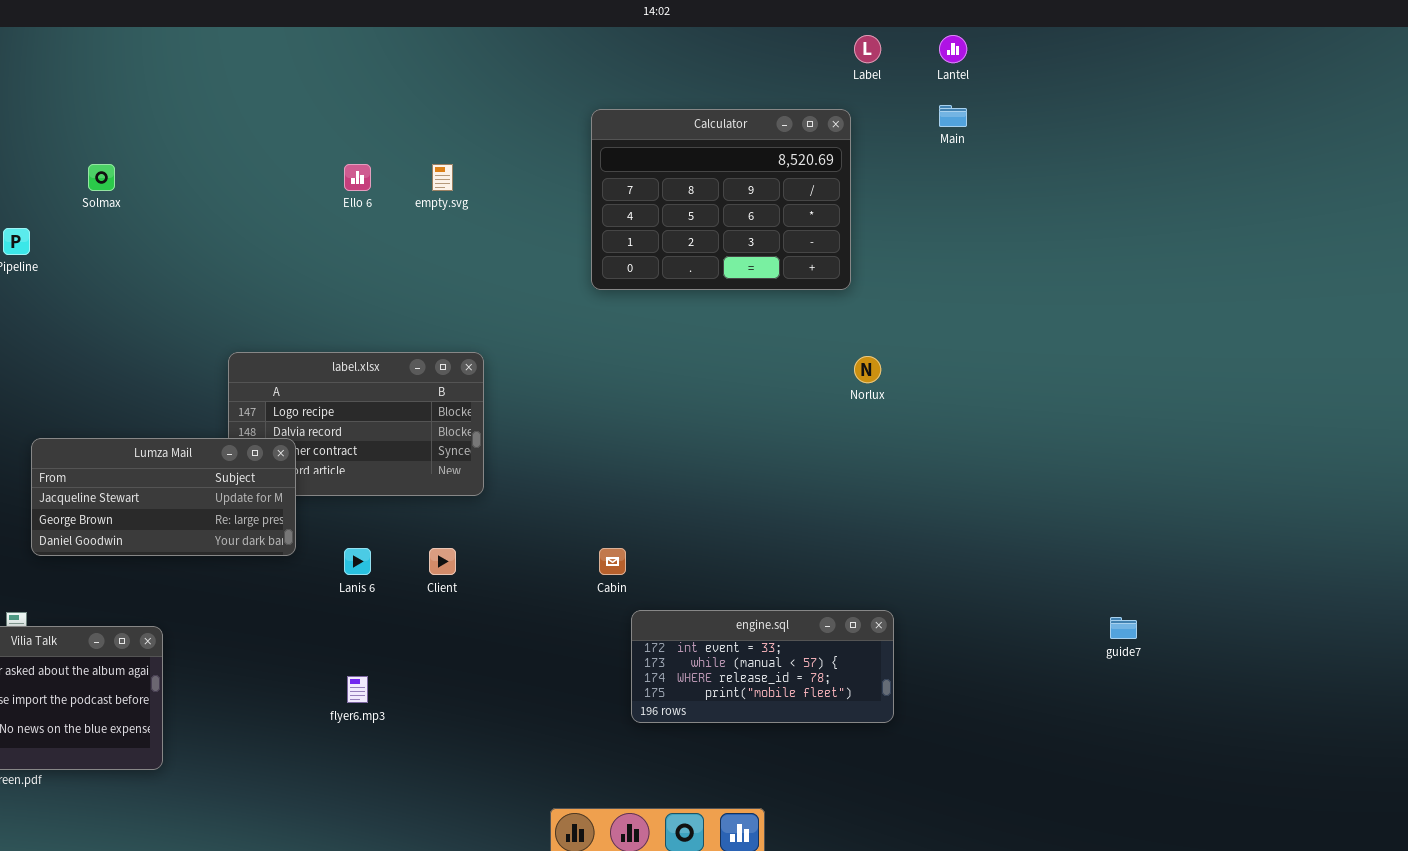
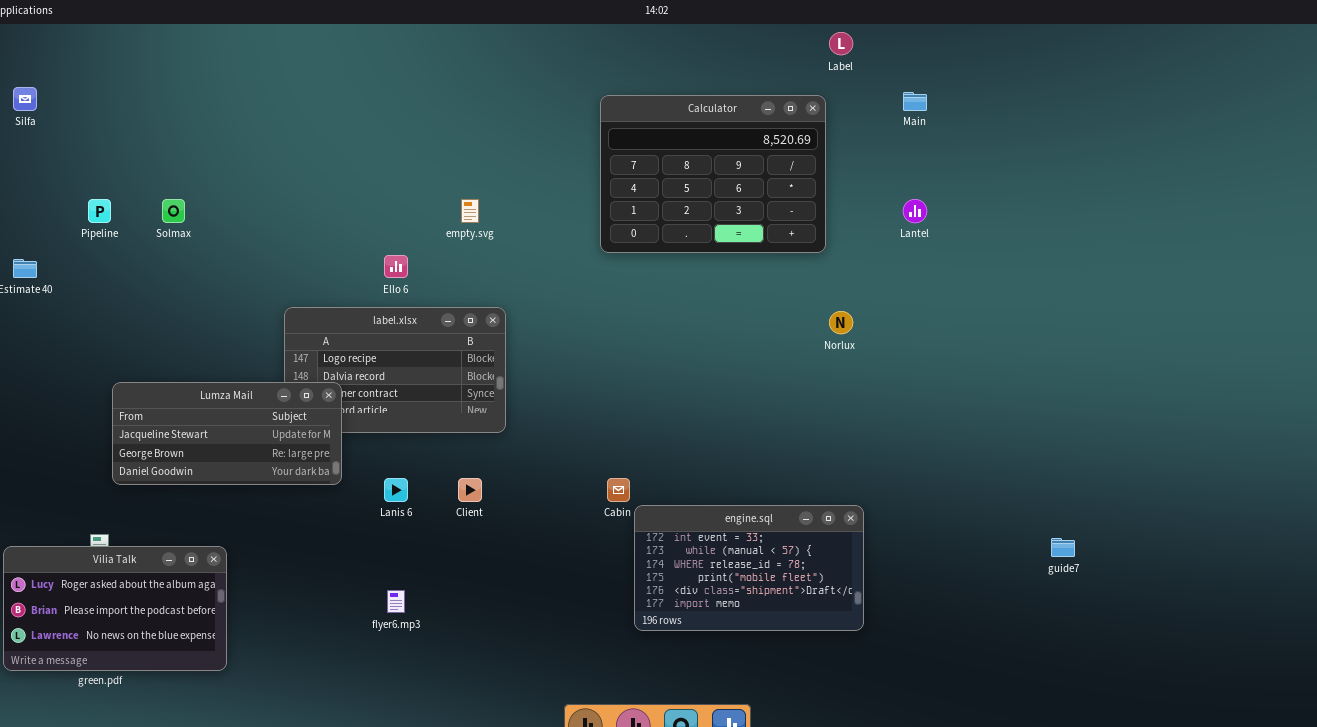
Lantel: [939,35,967,63] -> [903,199,927,223], moved
Solmax: [88,164,115,191] -> [162,199,185,223], moved
Ello 6: [344,164,371,191] -> [384,255,408,278], moved
empty.svg: [432,164,453,191] -> [461,199,479,223], moved
engine.sql: [631,610,894,723] -> [634,505,864,631], resized

